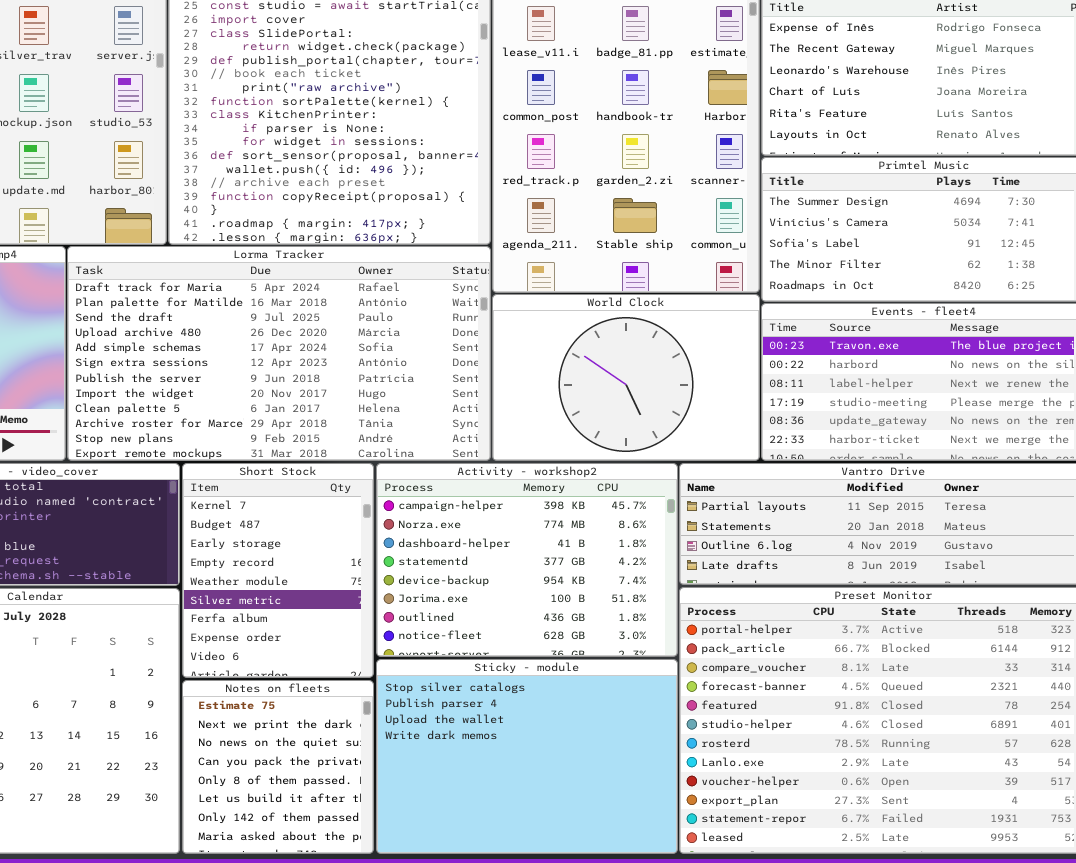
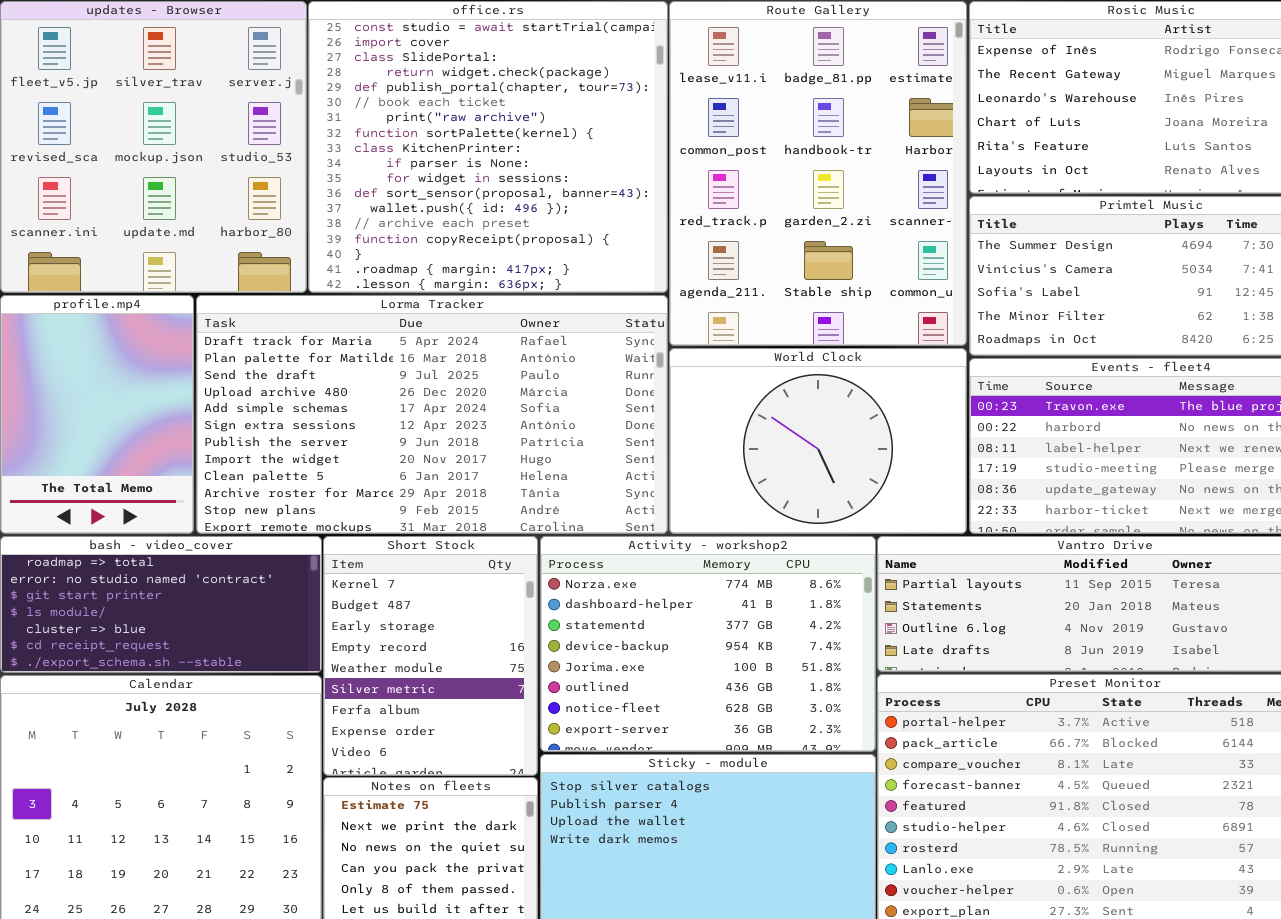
Activity - workshop2: [376,463,678,657] -> [540,536,876,752], scrolled down 1 row

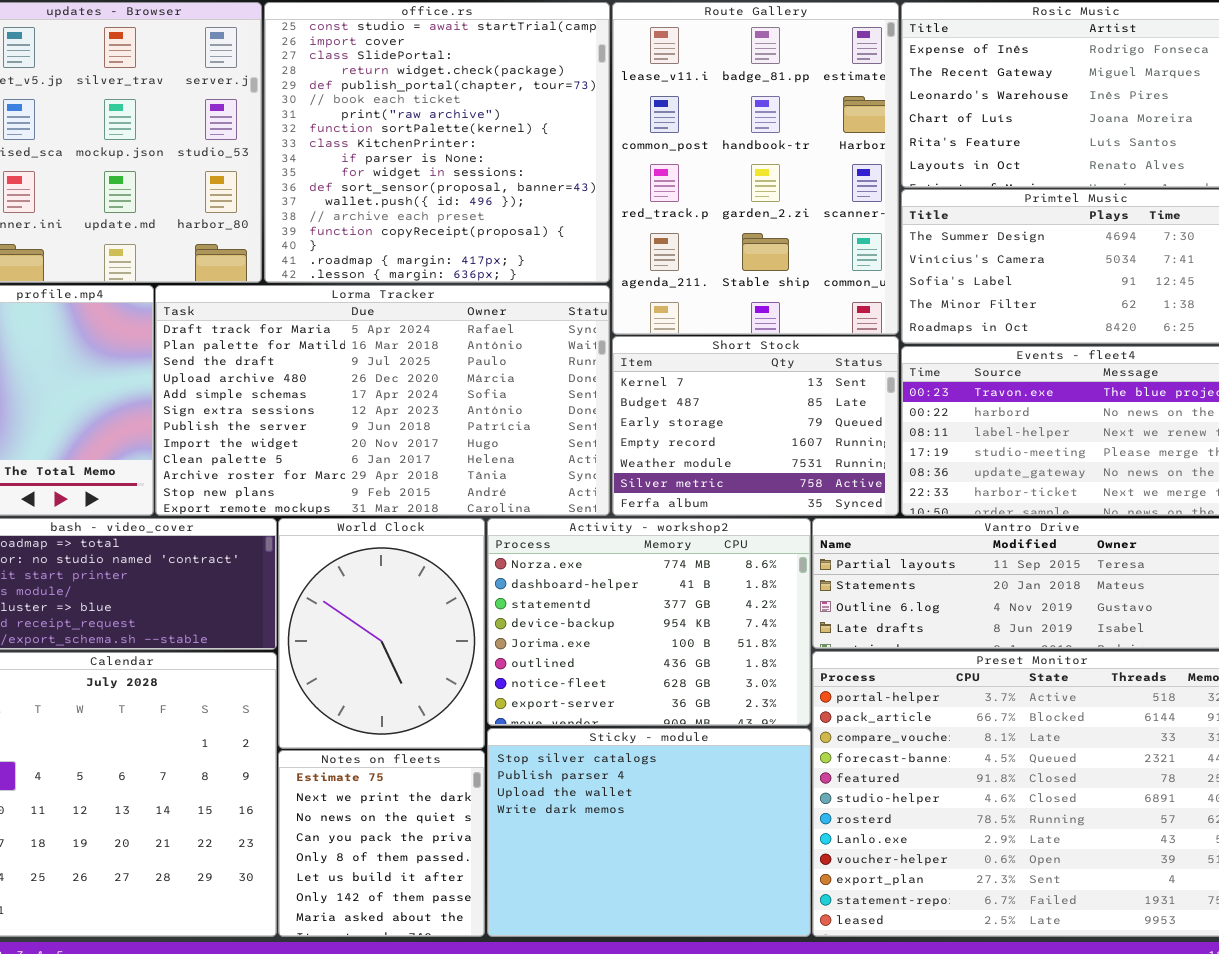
World Clock: [669,348,967,534] -> [278,518,485,749], moved, resized
Short Stock: [323,536,538,776] -> [612,336,899,516], moved, resized

